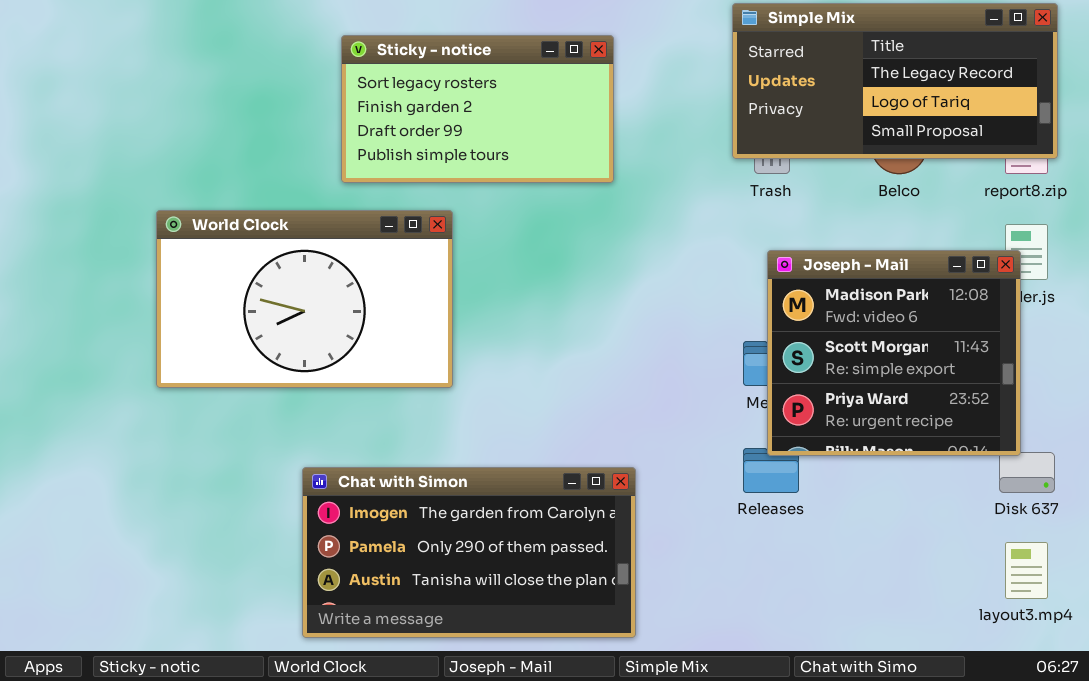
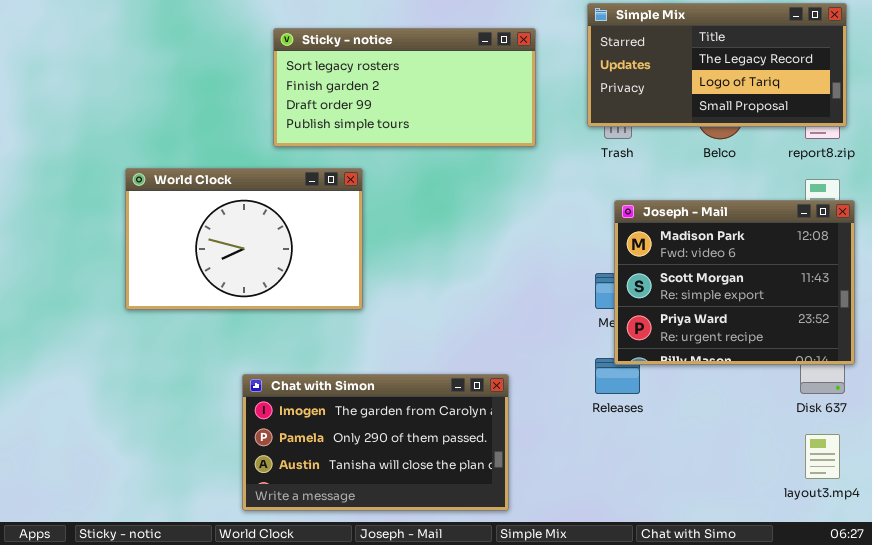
Sticky - notice: [341,35,614,183] -> [273,28,536,147], resized
Joseph - Mail: [767,250,1021,456] -> [614,200,855,365], resized

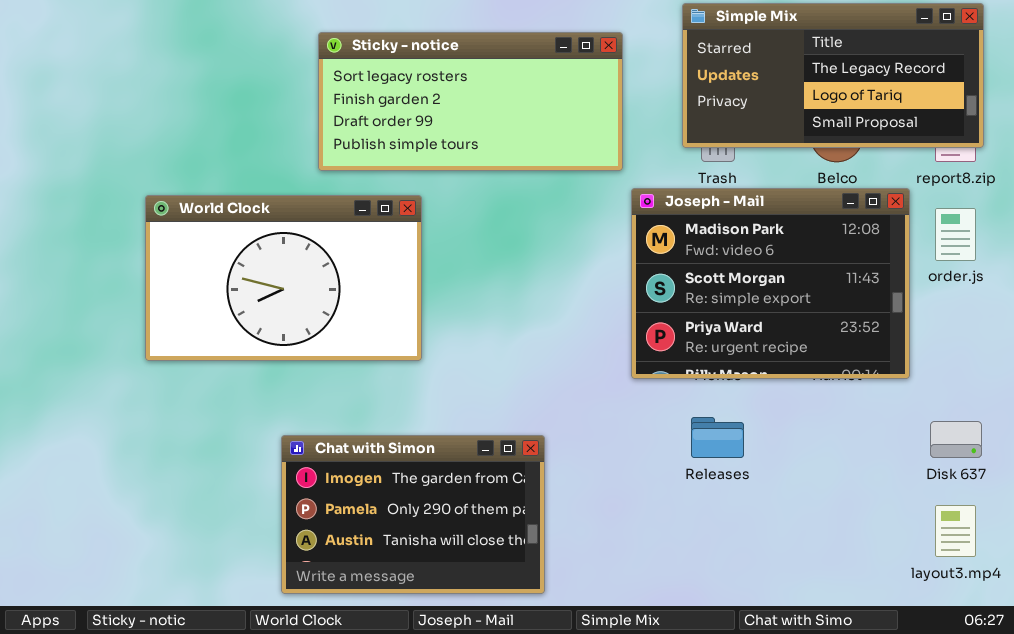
Joseph - Mail: [614,200,855,365] -> [631,188,910,379], moved
Chat with Simon: [242,374,509,511] -> [281,435,545,594], resized

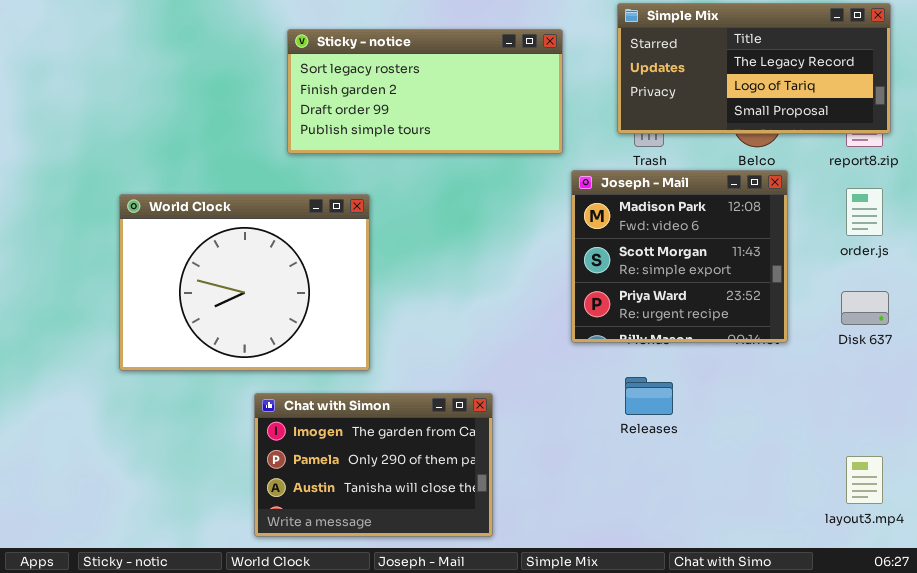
Joseph - Mail: [631,188,910,379] -> [571,170,788,343], resized
World Clock: [145,195,422,361] -> [119,194,370,371], moved, resized
Disk 637: [930,421,982,458] -> [841,291,889,325], moved

